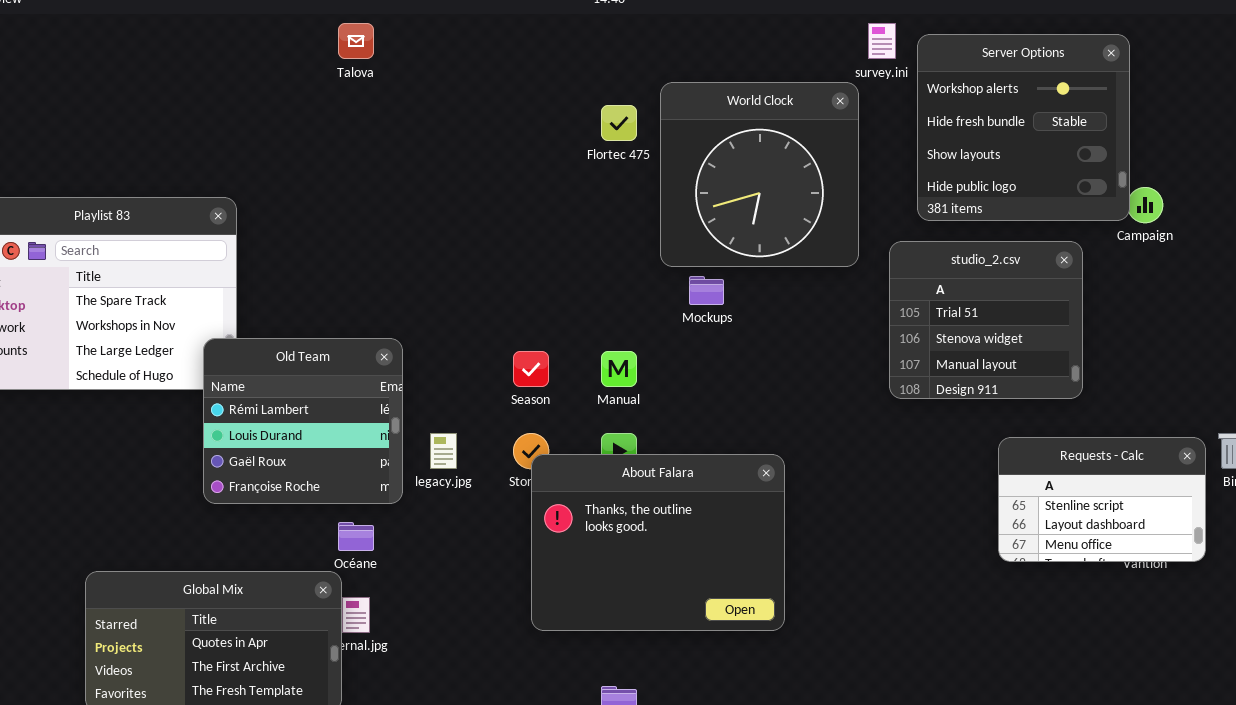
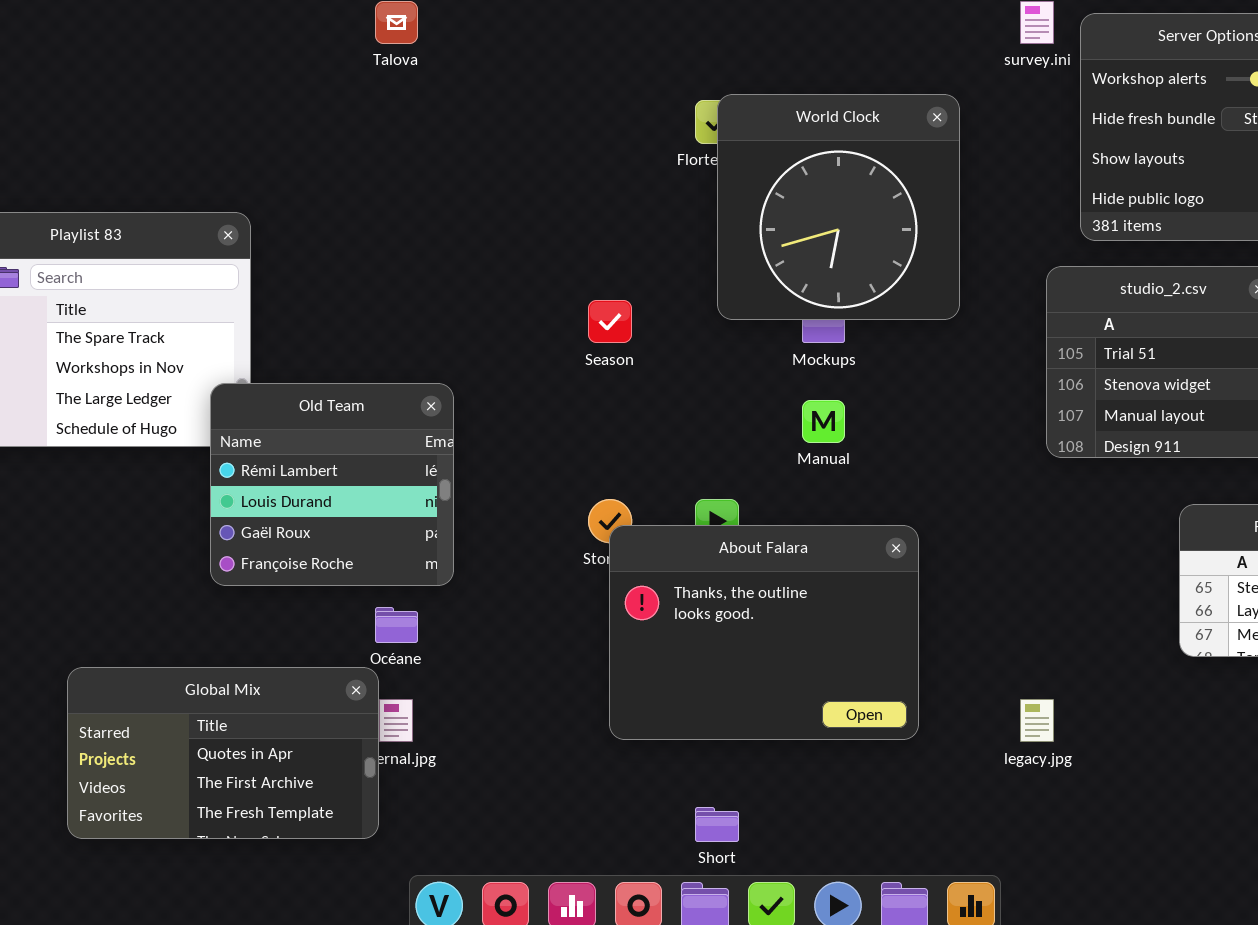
World Clock: [660,82,859,267] -> [717,94,960,320], moved
Season: [513,351,549,387] -> [588,300,632,343], moved
Manual: [601,351,637,387] -> [802,400,845,443], moved
legacy.jpg: [430,433,457,469] -> [1020,699,1054,742], moved

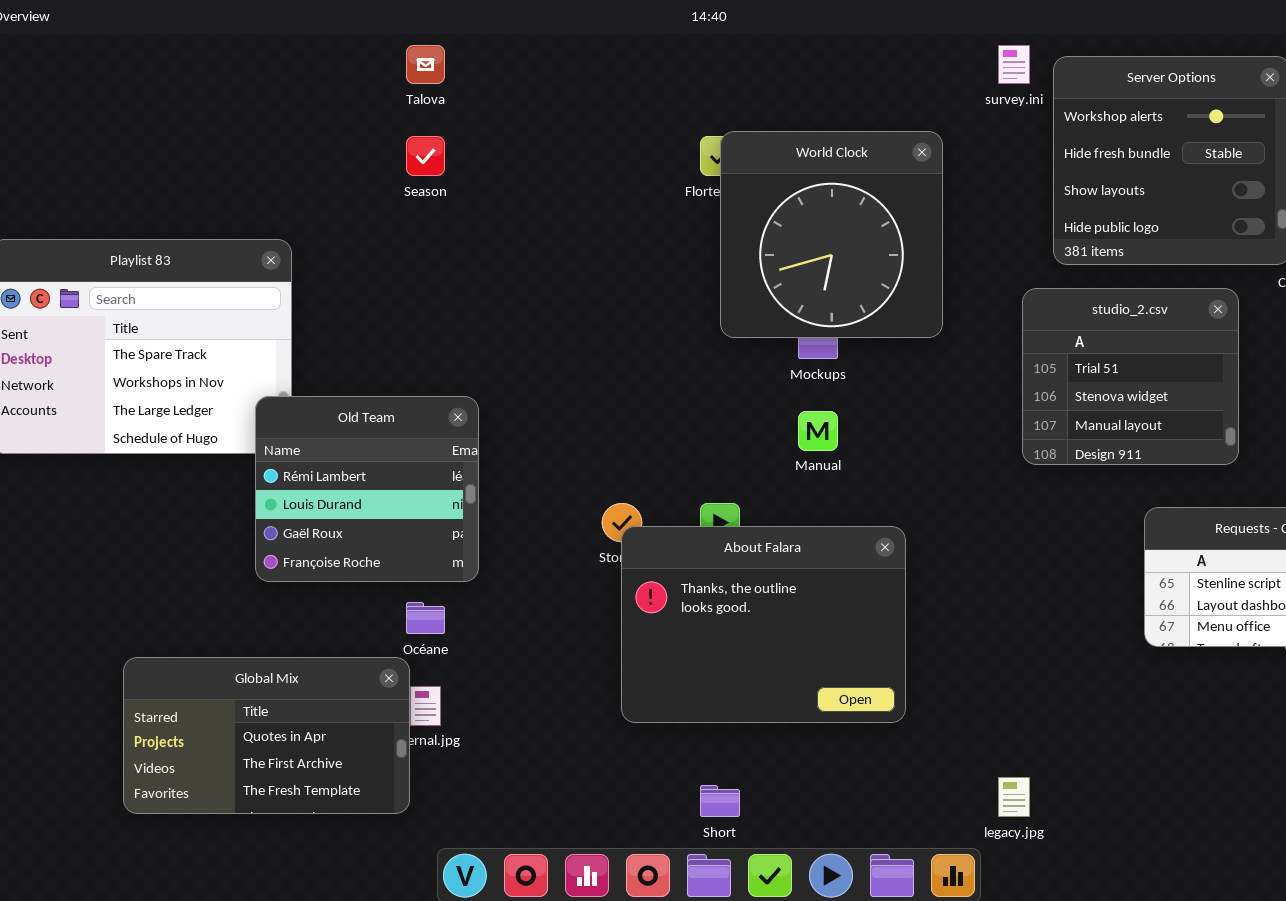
Season: [588,300,632,343] -> [406,136,445,176], moved
legacy.jpg: [1020,699,1054,742] -> [998,777,1030,817], moved

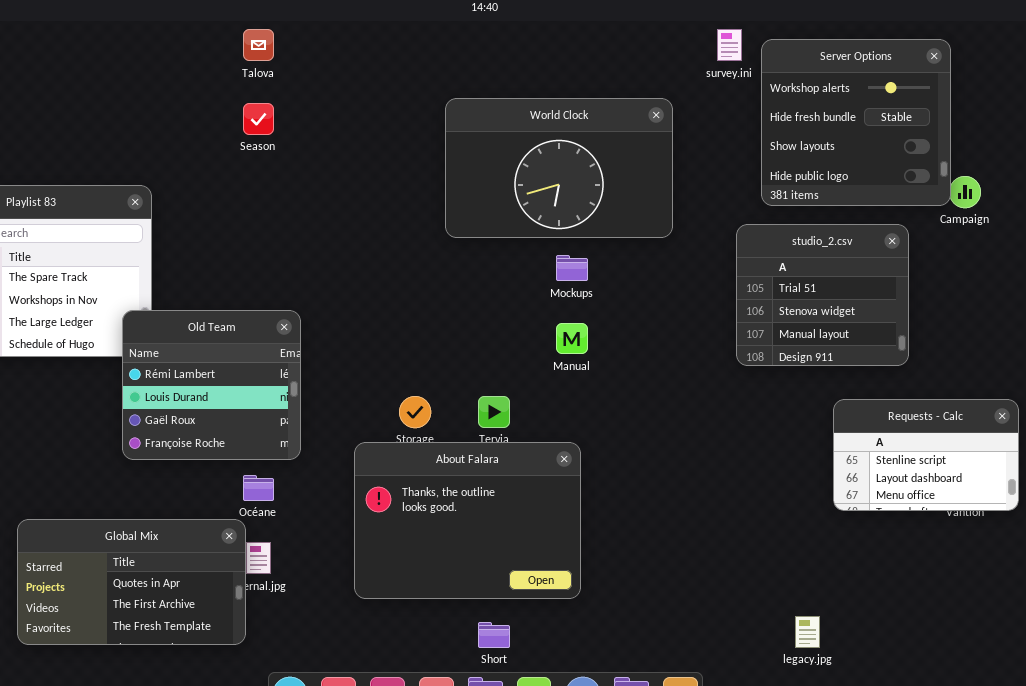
World Clock: [720,131,943,338] -> [445,98,673,238], resized
About Falara: [621,526,906,723] -> [354,442,581,599], moved
legacy.jpg: [998,777,1030,817] -> [795,616,820,648], moved

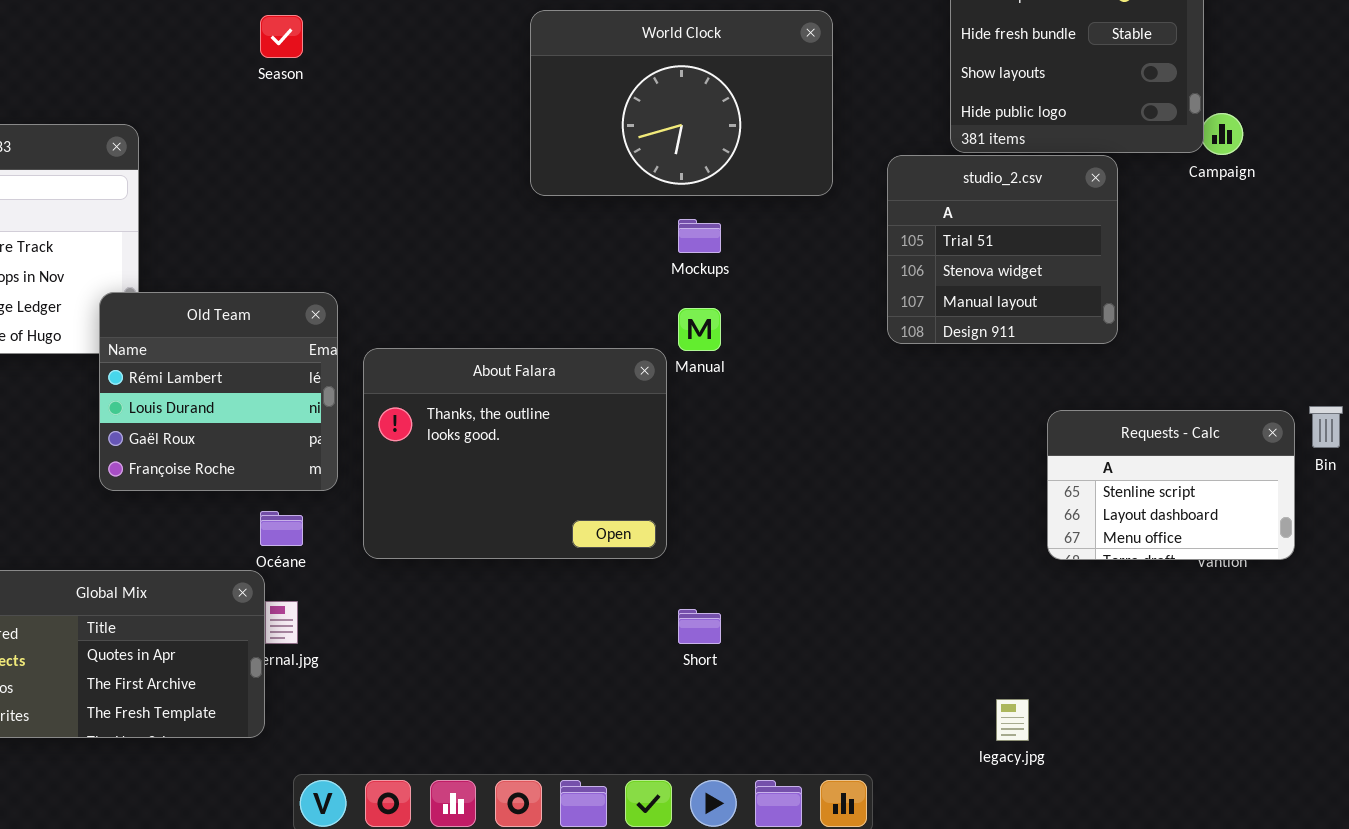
studio_2.csv: [736,224,909,366] -> [887,155,1118,344], moved
About Falara: [354,442,581,599] -> [363,348,667,559], moved
Short: [478,622,510,648] -> [678,609,721,644], moved

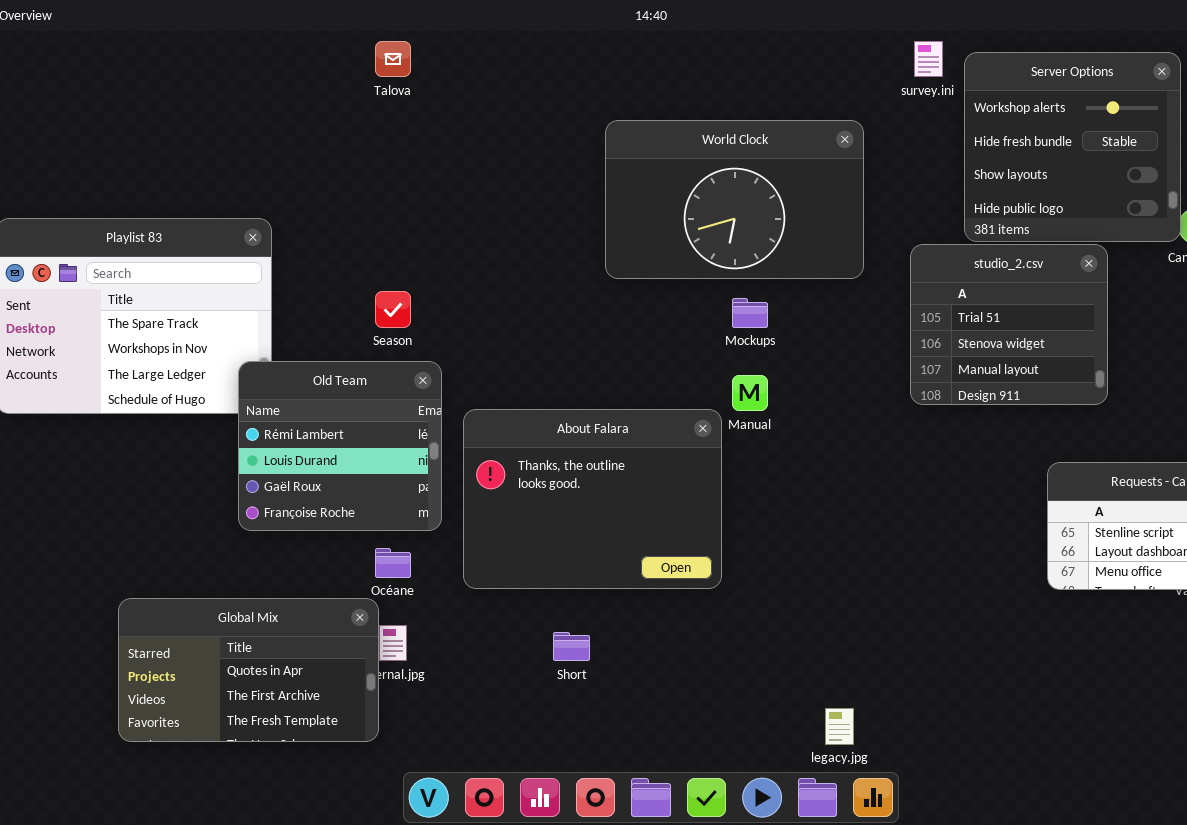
Season: [260,15,303,58] -> [375,291,411,328], moved
Short: [678,609,721,644] -> [553,632,590,661], moved
legacy.jpg: [996,699,1029,741] -> [825,708,854,745], moved

